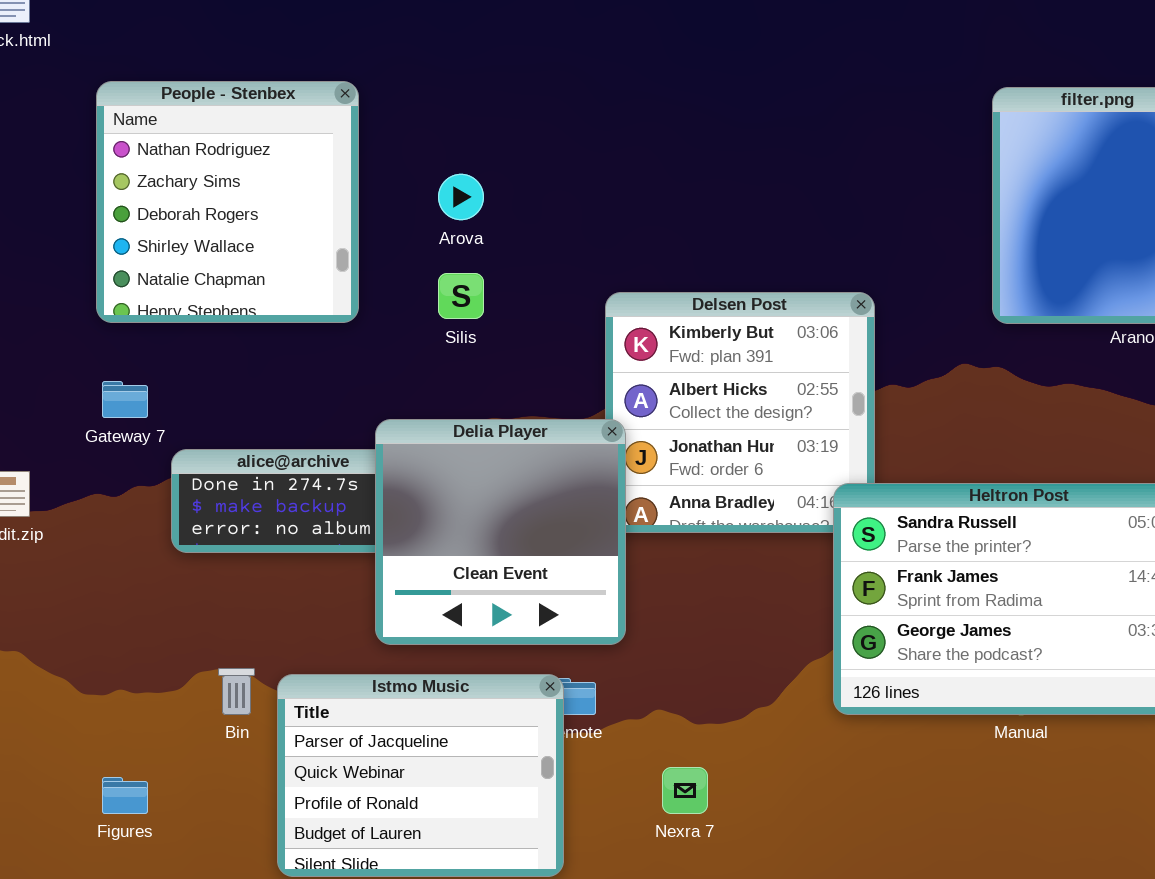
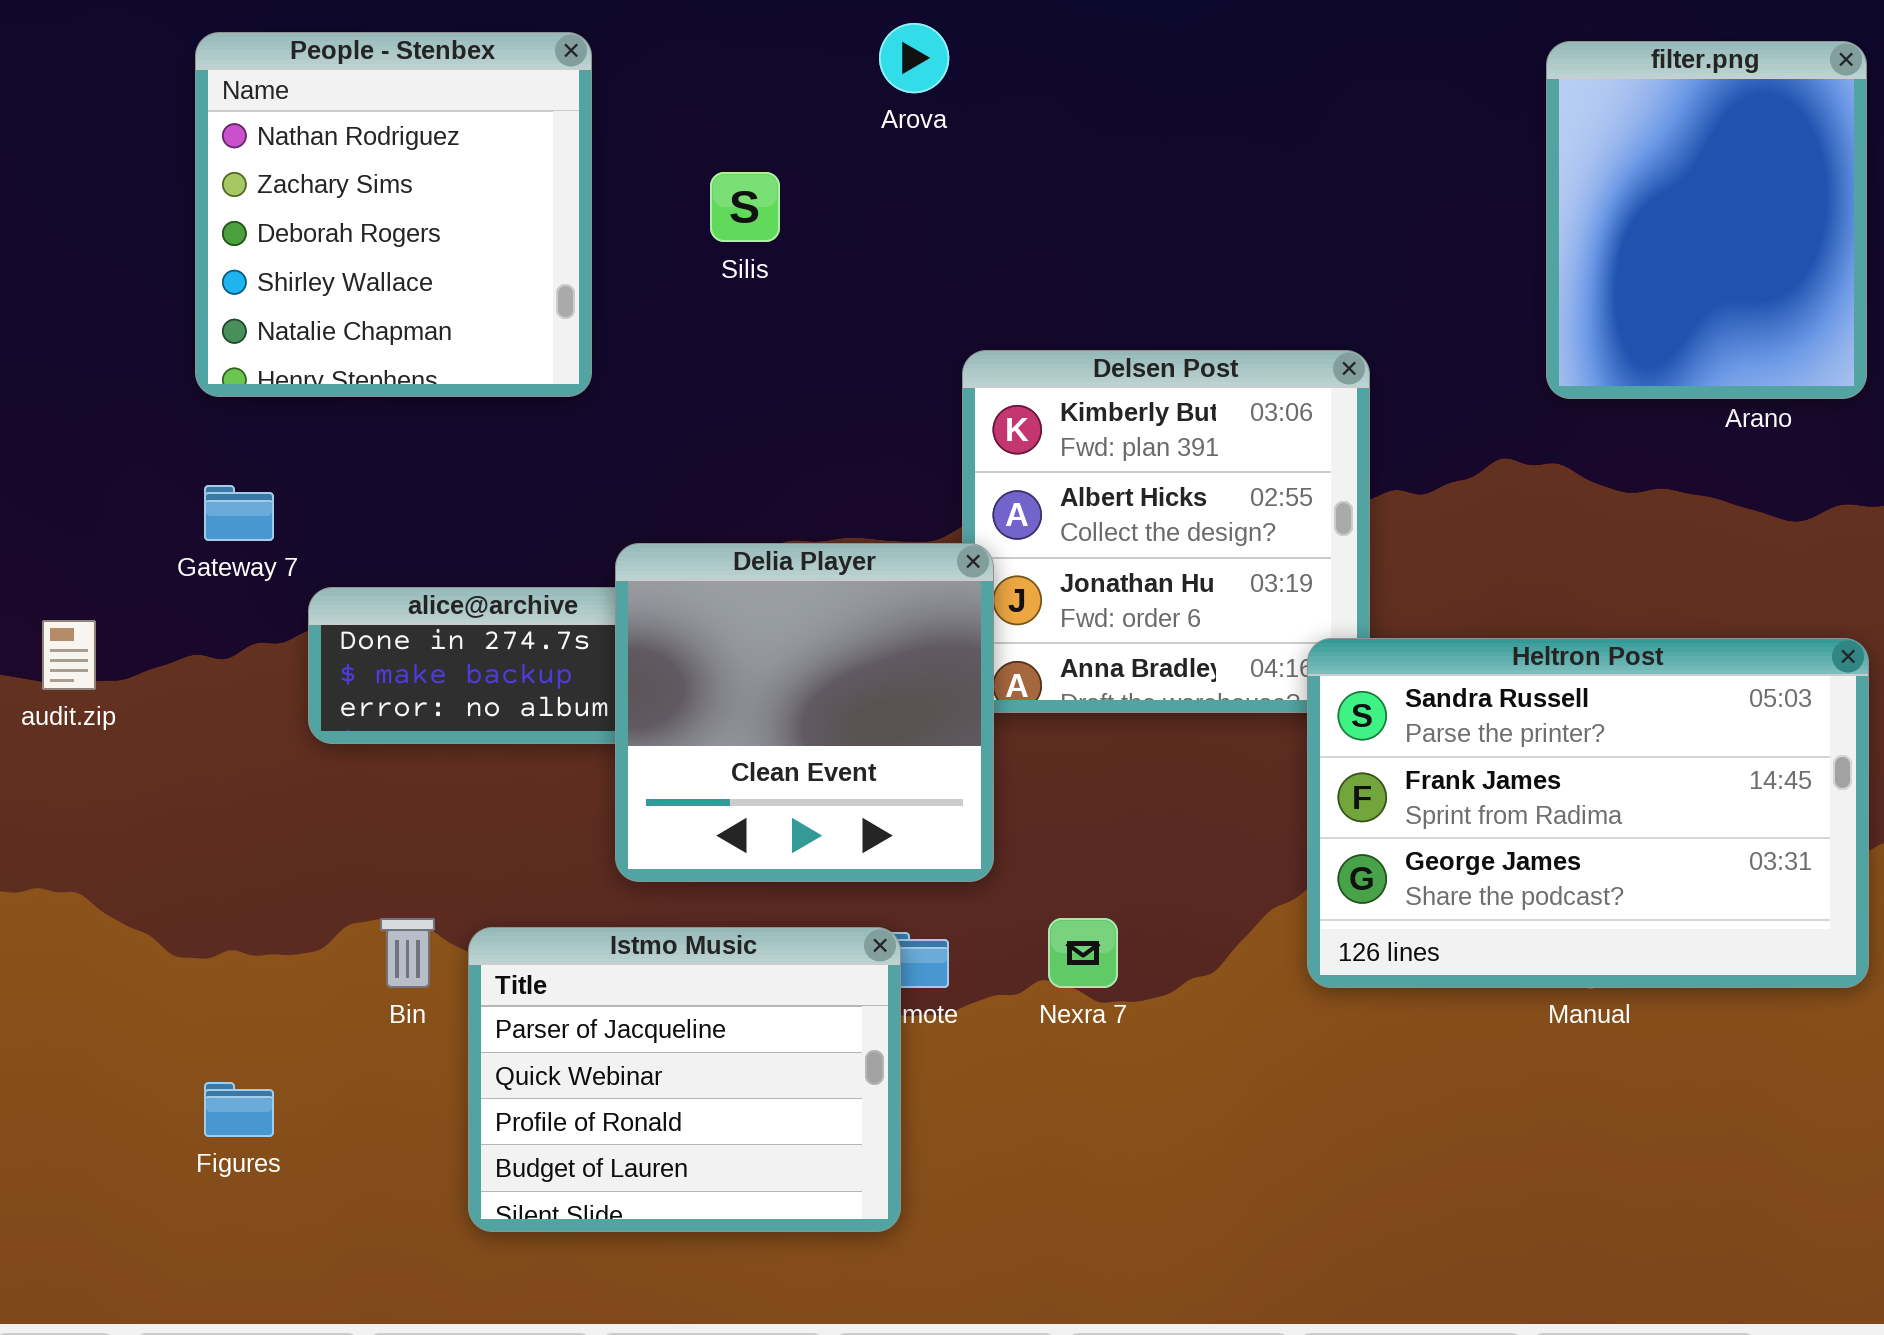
Arova: [438,174,484,220] -> [879,23,949,93], moved
Silis: [438,273,484,319] -> [710,172,780,242], moved
Nexra 7: [662,767,708,814] -> [1048,918,1118,988], moved

